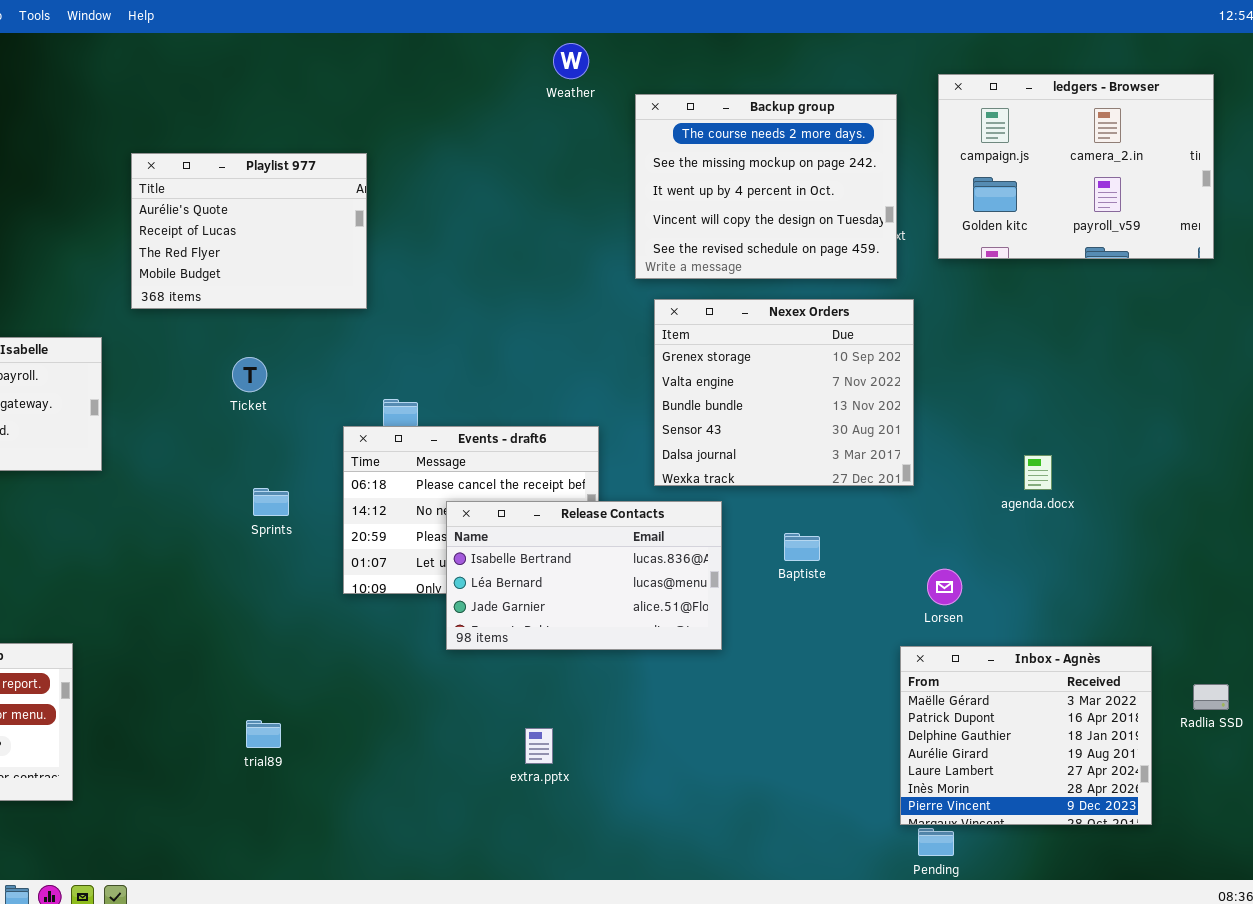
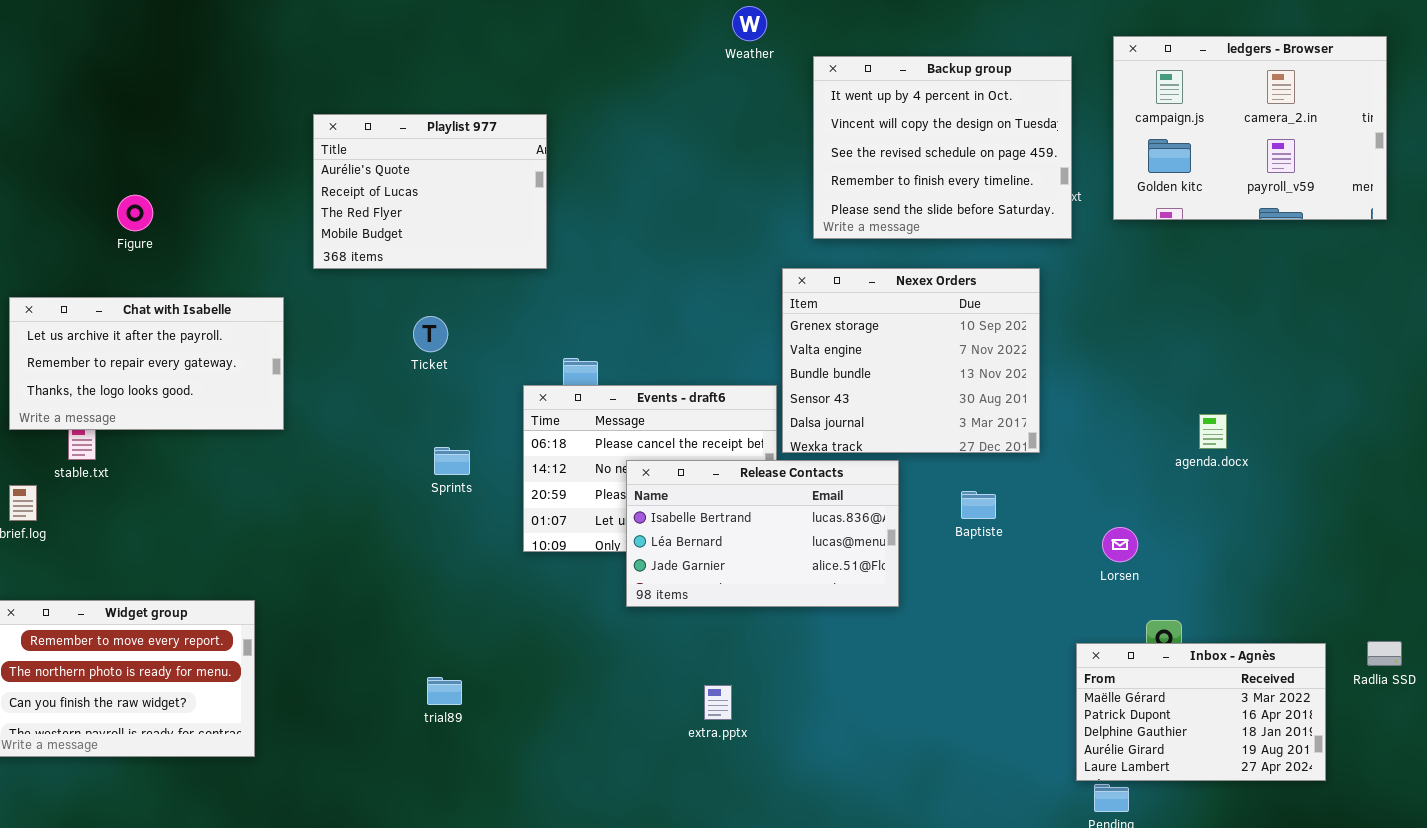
Backup group: [635,94,897,279] -> [813,56,1072,239], scrolled down 2 rows
Nexex Orders: [654,299,914,486] -> [782,268,1040,453], moved
Inbox - Agnès: [900,646,1152,825] -> [1076,643,1326,781], resized

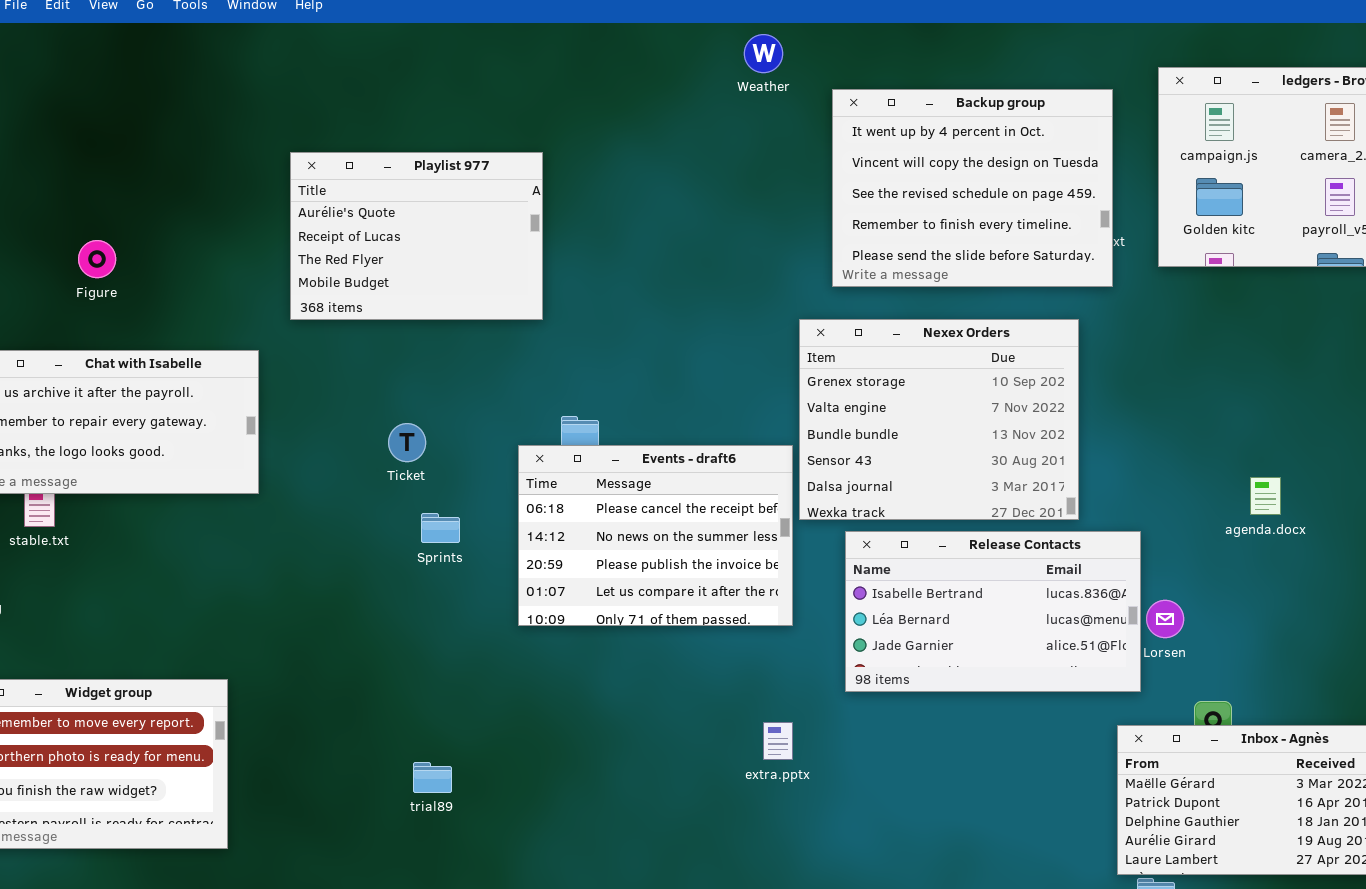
Ticket: [413,316,448,352] -> [388,423,426,462], moved
Release Contacts: [626,460,899,607] -> [845,531,1141,692], moved
extra.pptx: [704,685,732,720] -> [763,722,793,760], moved

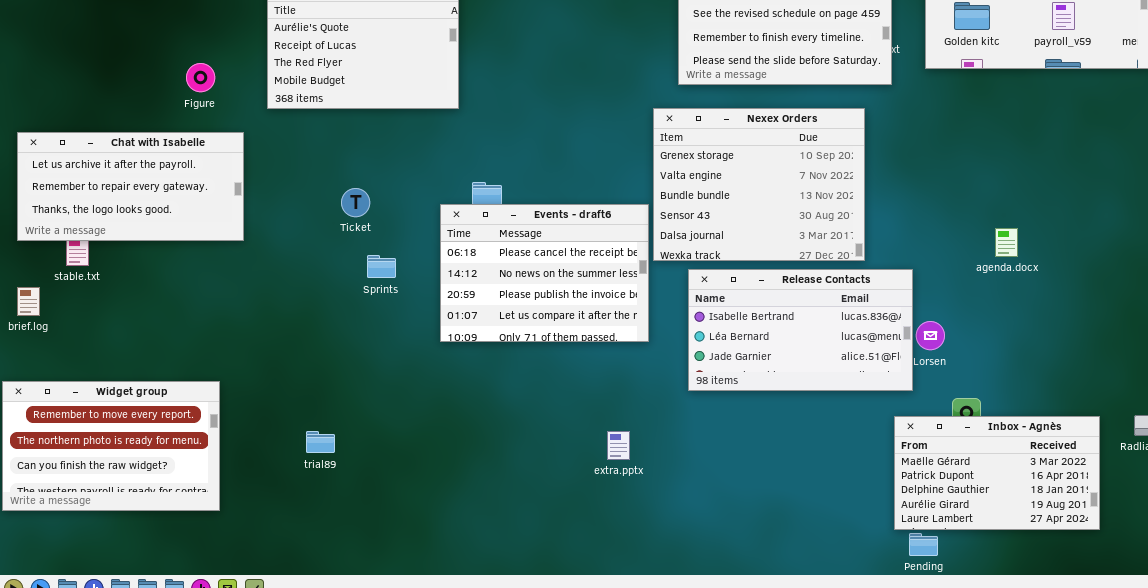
Figure: [78,240,116,278] -> [186,63,215,92], moved
extra.pptx: [763,722,793,760] -> [607,431,630,460], moved
trial89: [413,762,452,793] -> [306,431,335,453], moved

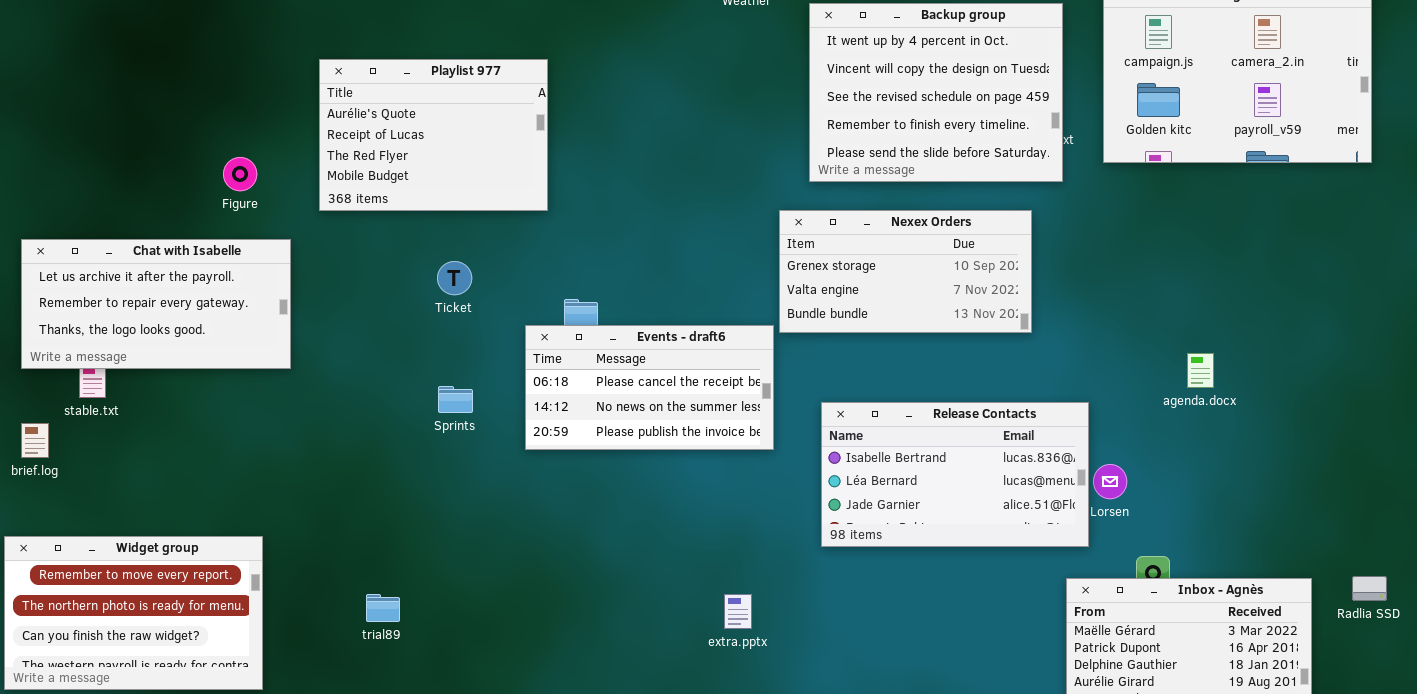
Nexex Orders: [653,108,865,261] -> [779,210,1032,333], resized
Ticket: [341,188,370,217] -> [437,261,472,295], moved
Events - draft6: [440,204,649,342] -> [525,325,774,450], resized

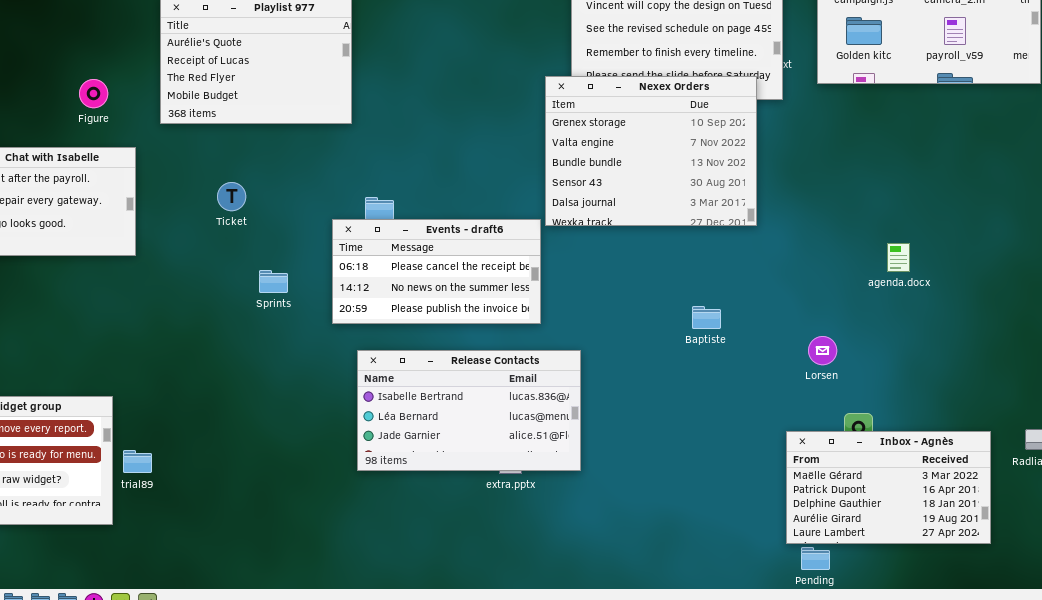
Nexex Orders: [779,210,1032,333] -> [545,76,757,226], resized
Ticket: [437,261,472,295] -> [217,182,246,211], moved
Release Contacts: [821,402,1089,547] -> [357,350,581,471], moved
trial89: [366,594,400,622] -> [123,450,152,473], moved

